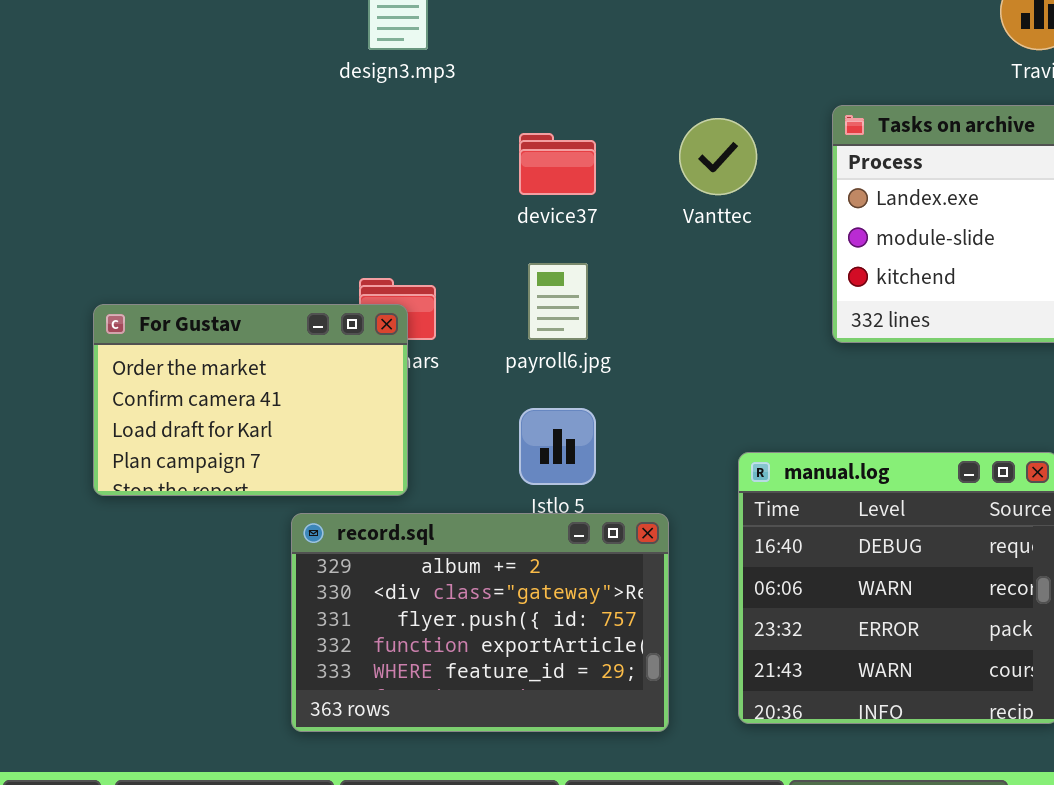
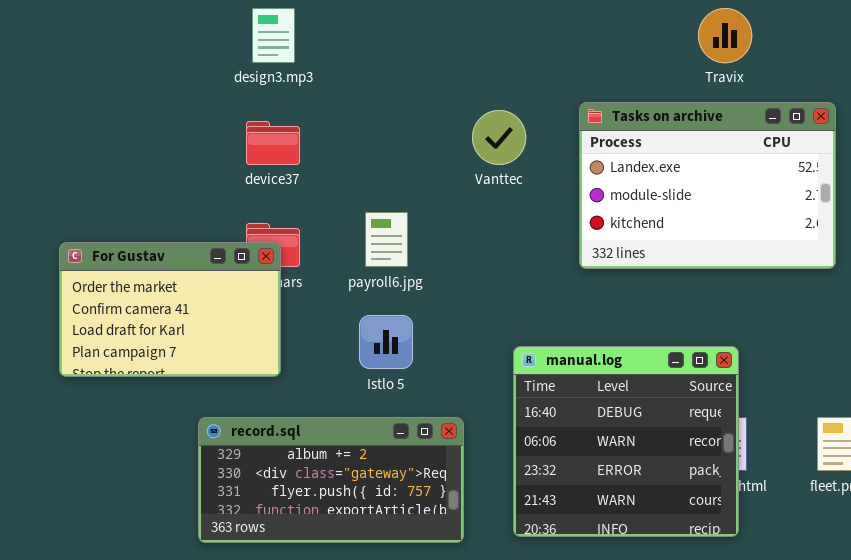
device37: [519,133,596,195] -> [246,121,300,165], moved
record.sql: [291,513,669,732] -> [198,417,464,543], resized

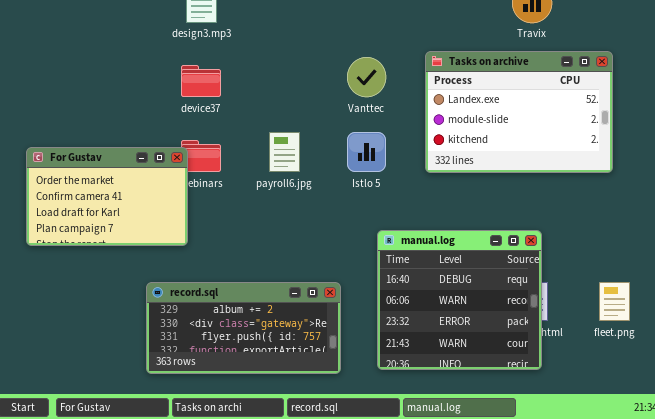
For Gustav: [59,242,281,377] -> [26,147,188,246], moved
Istlo 5: [359,315,413,369] -> [347,132,386,172], moved

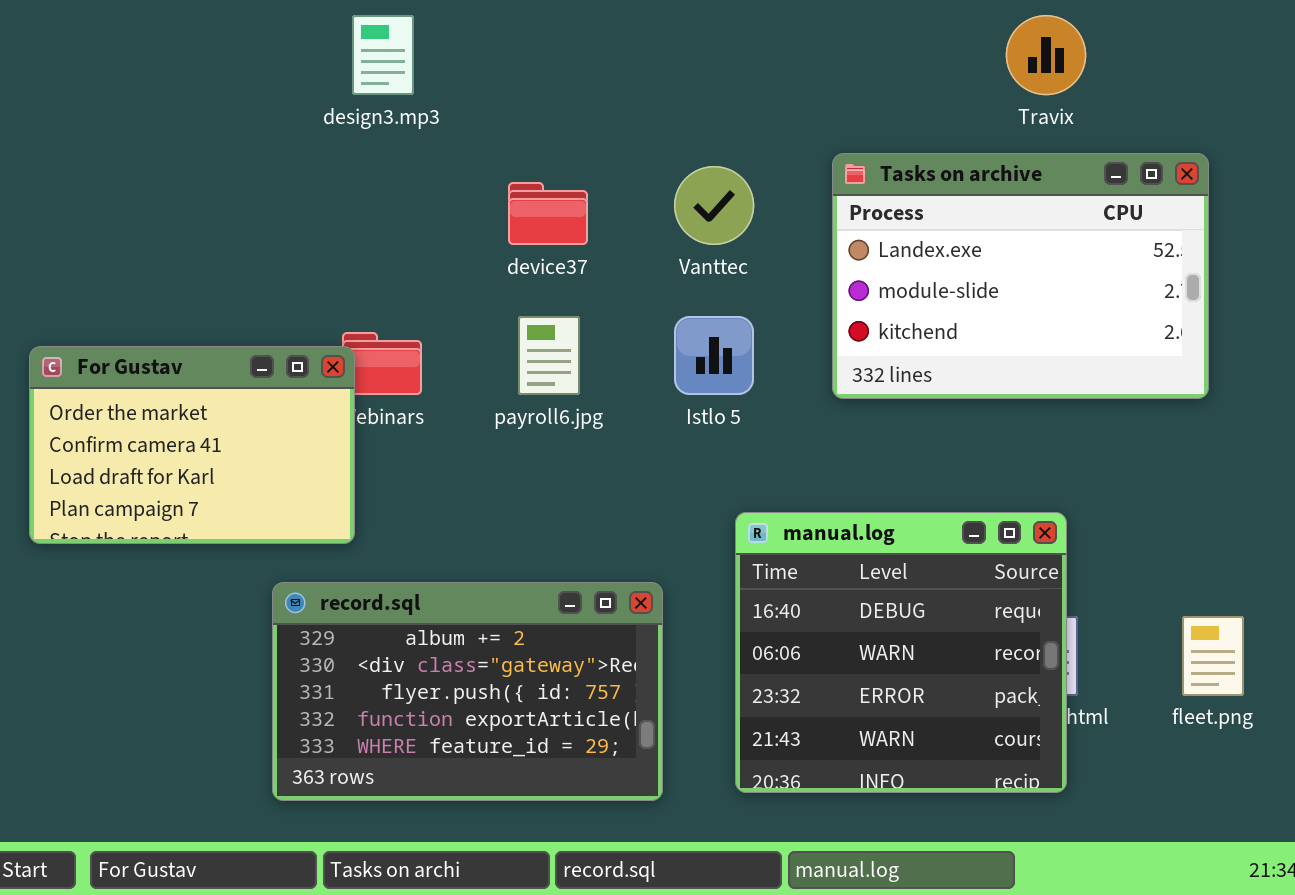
device37: [181,65,221,97] -> [508,182,588,245], moved
record.sql: [146,282,341,374] -> [272,582,663,801], resized

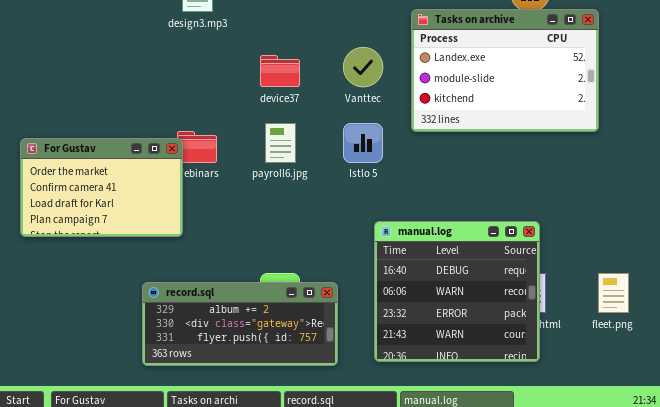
Tasks on archive: [832,153,1209,399] -> [411,9,599,132], moved
record.sql: [272,582,663,801] -> [142,282,338,366], resized

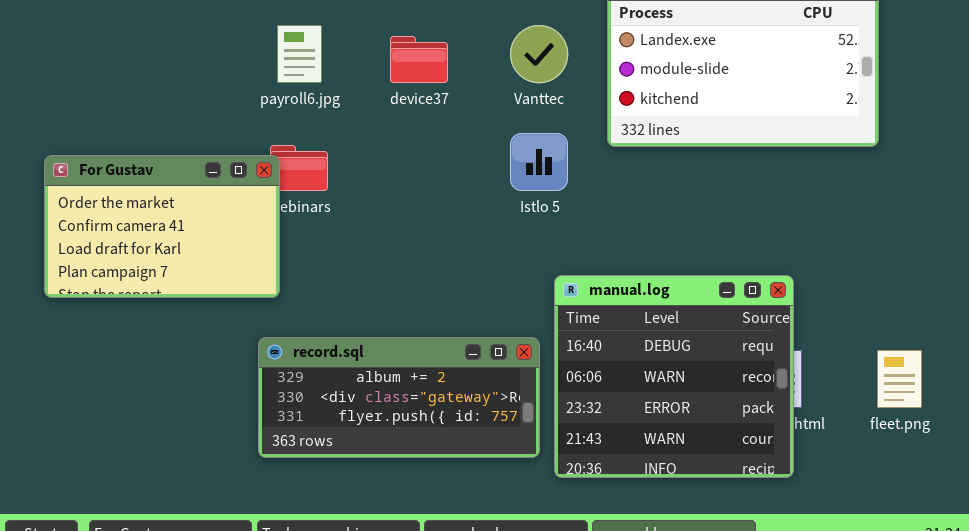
payroll6.jpg: [265,123,296,163] -> [277,25,322,83], moved
record.sql: [142,282,338,366] -> [258,337,540,458], moved

